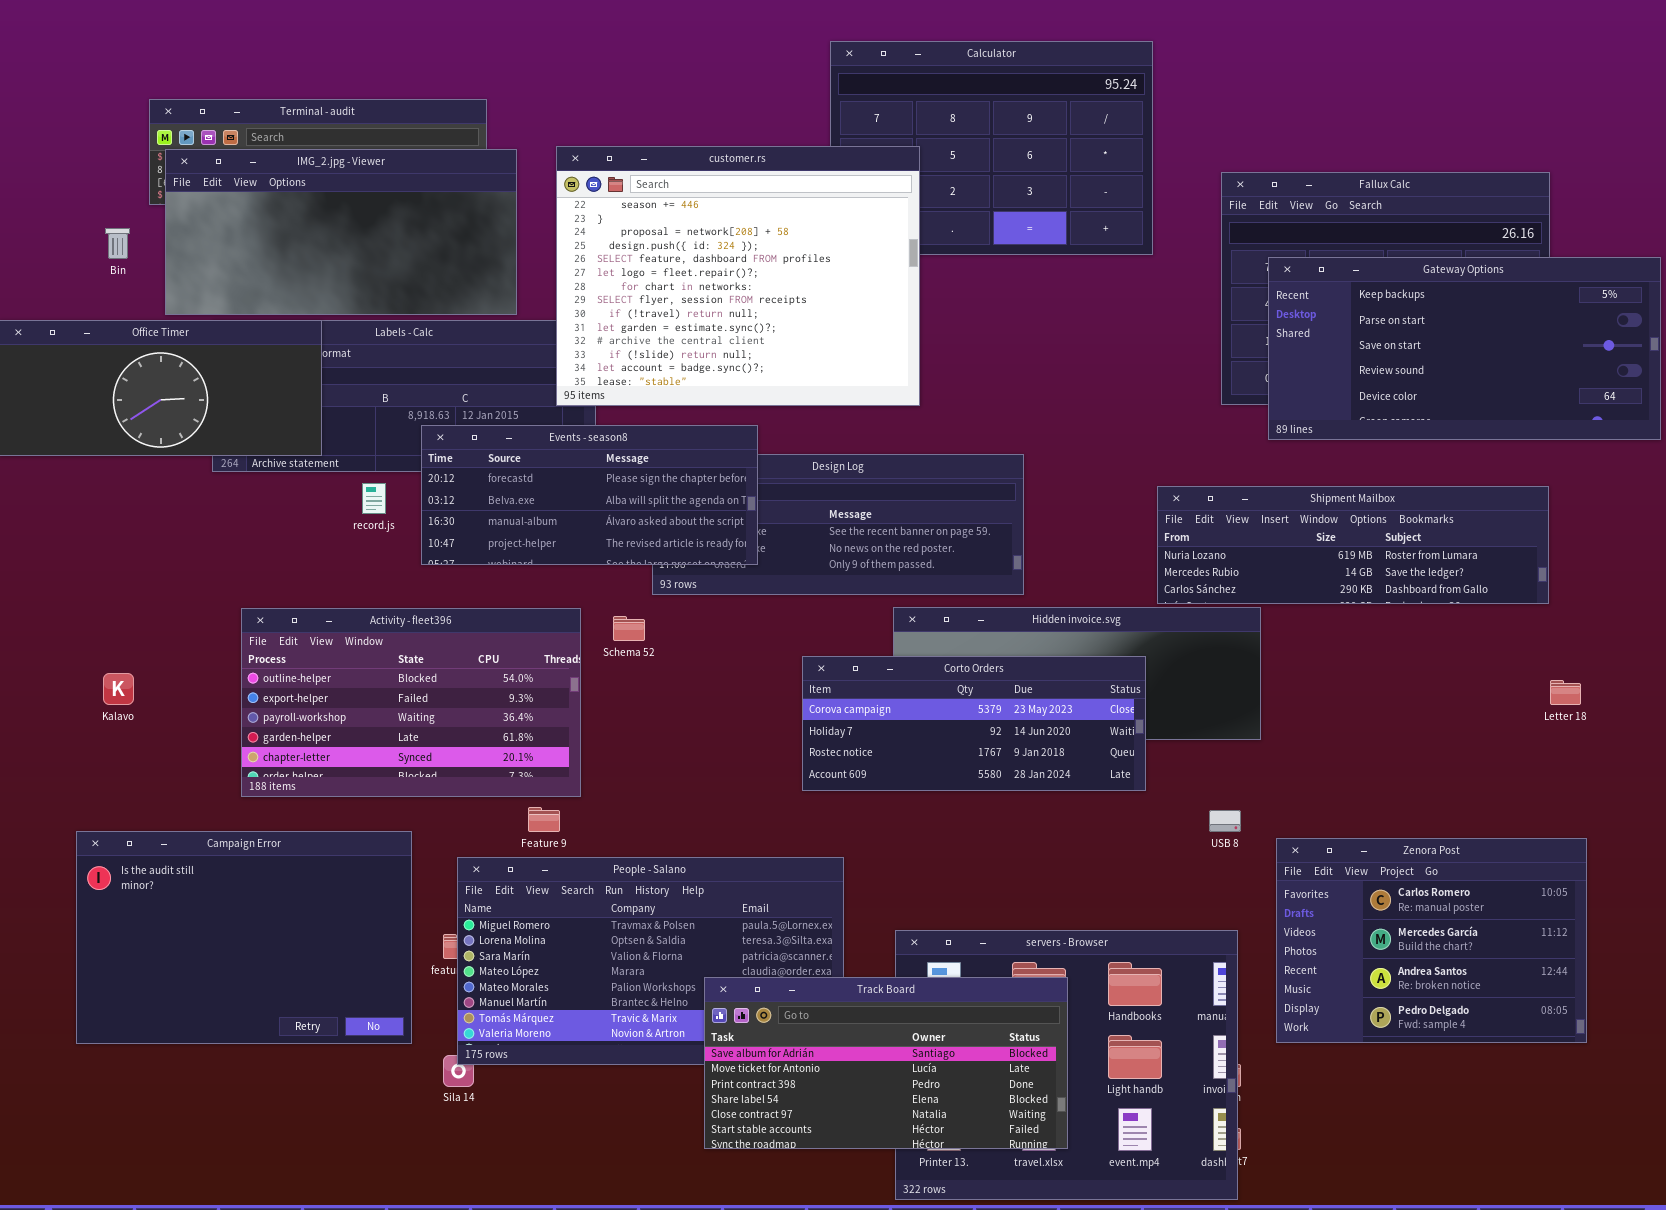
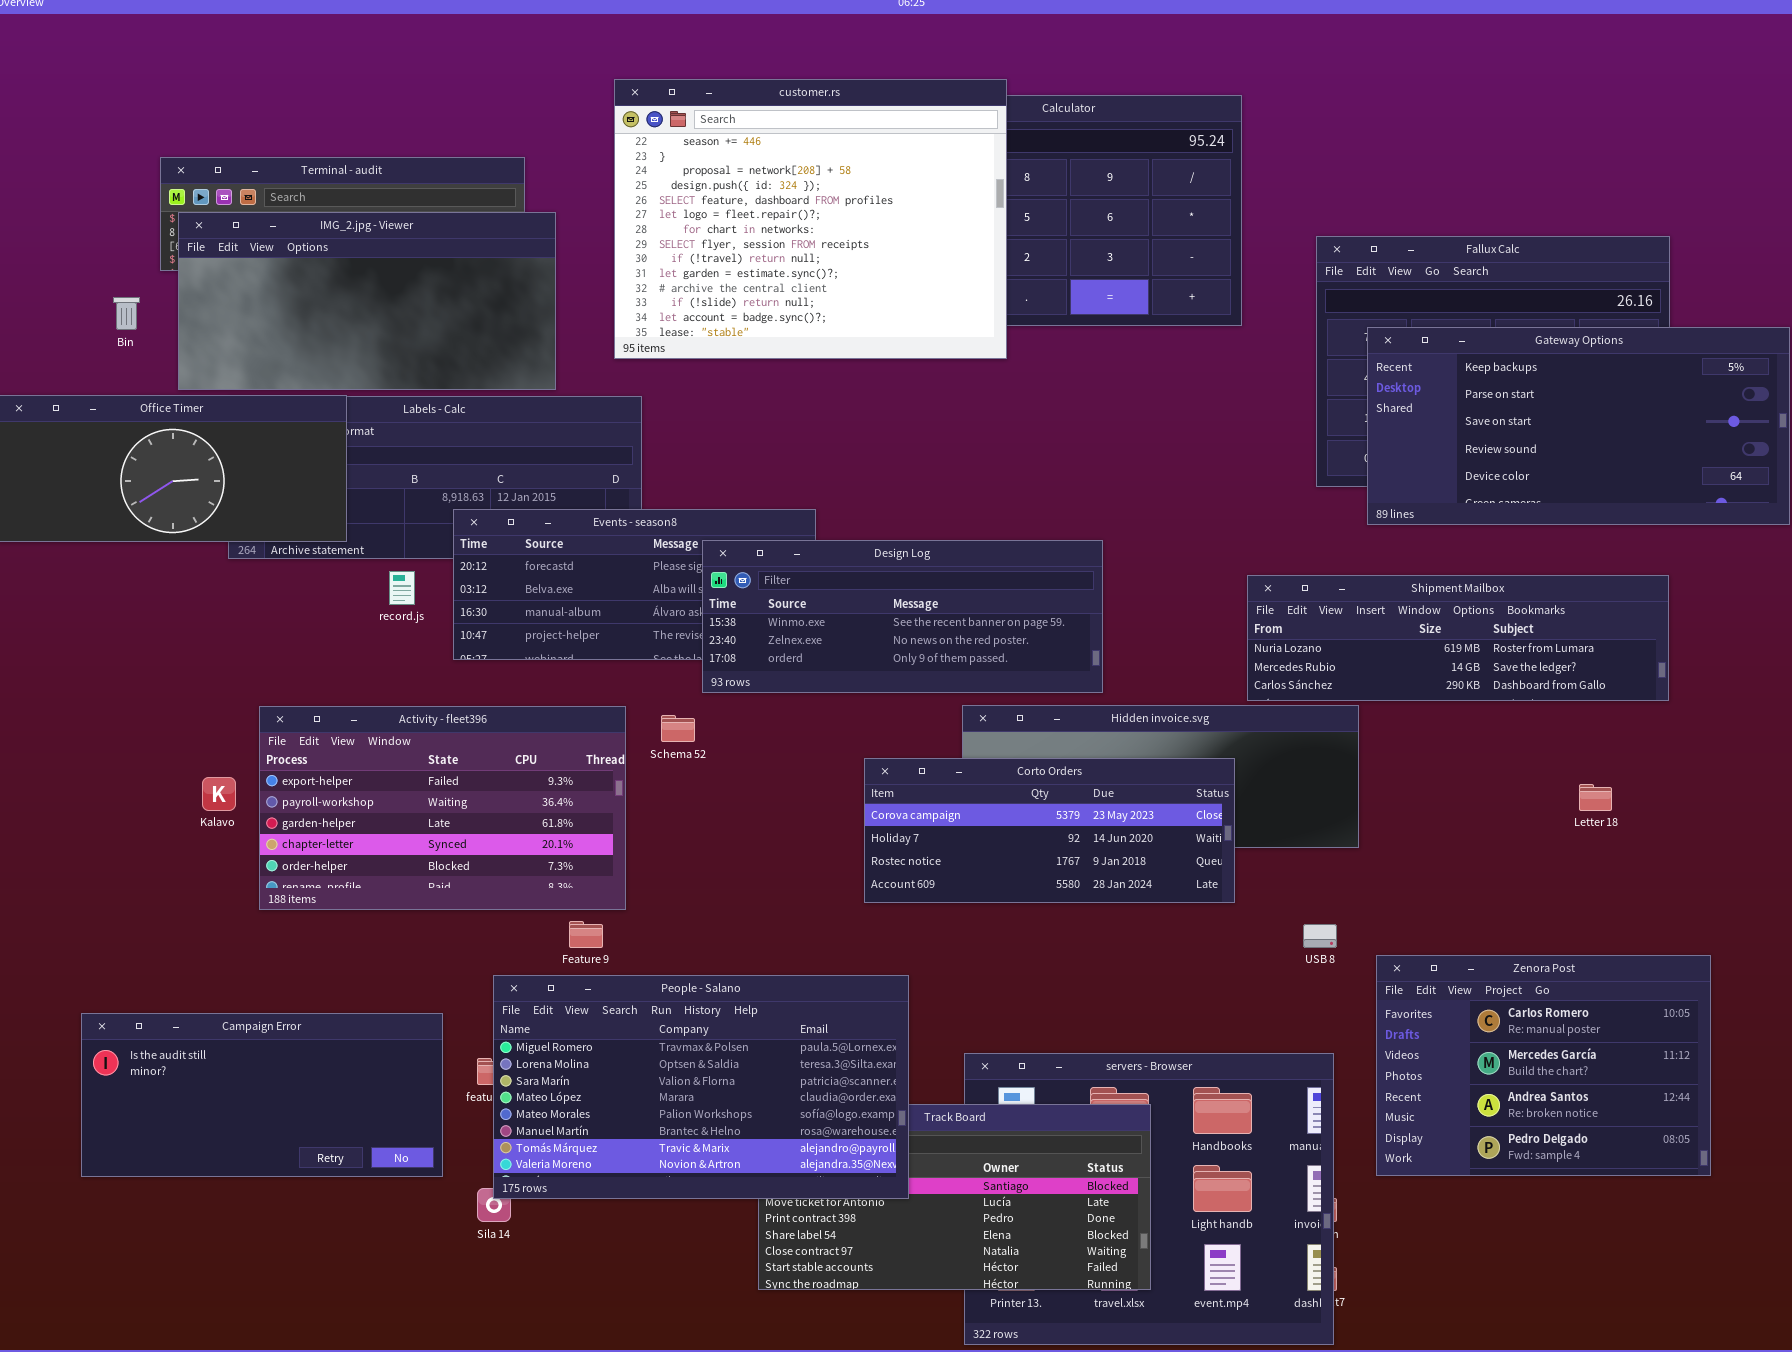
customer.rs: [556,146,920,406] -> [614,79,1007,359], moved
Design Log: [652,454,1024,595] -> [702,540,1103,693], raised
Activity - fleet396: [241,608,581,797] -> [259,706,626,910], scrolled down 1 row
Kalavo: [103,673,134,705] -> [202,777,236,811], moved
Letter 18: [1550,680,1581,705] -> [1579,784,1612,811], moved
Campaign Error: [76,831,412,1044] -> [81,1013,443,1177], resized
People - Salano: [457,857,844,1065] -> [493,975,909,1199], raised

